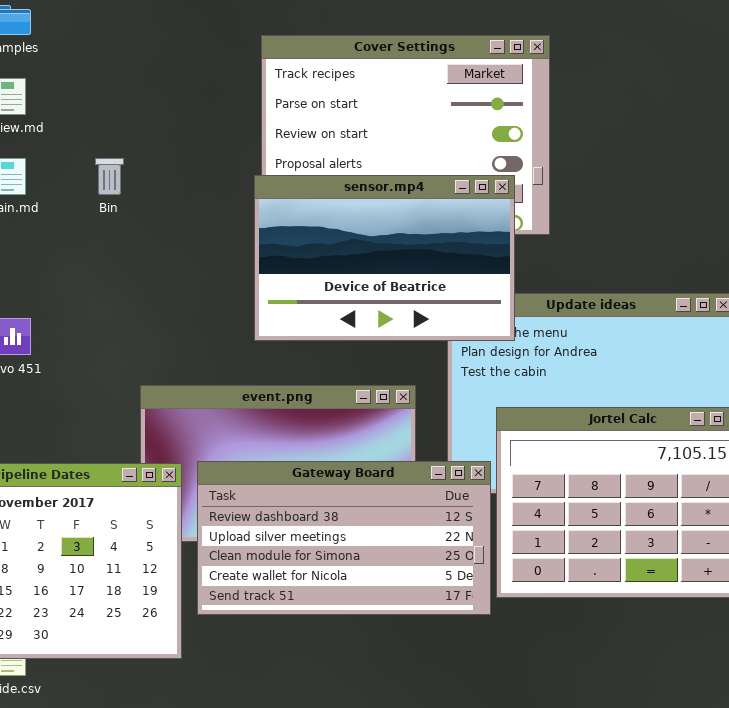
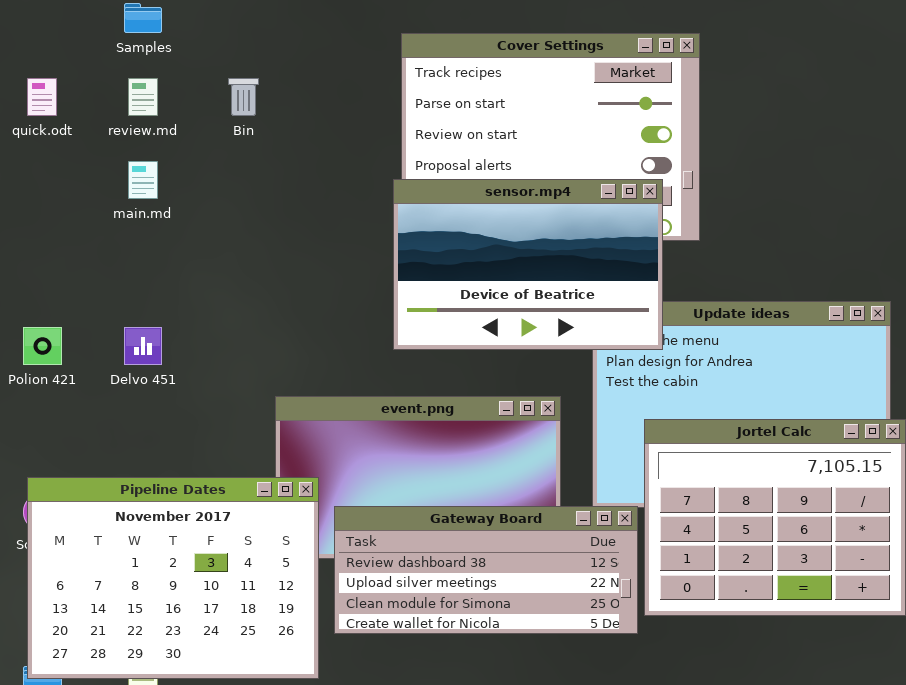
Bin: [95,158,124,195] -> [228,78,259,116], moved
Gateway Board: [197,461,491,615] -> [334,506,638,634], resized

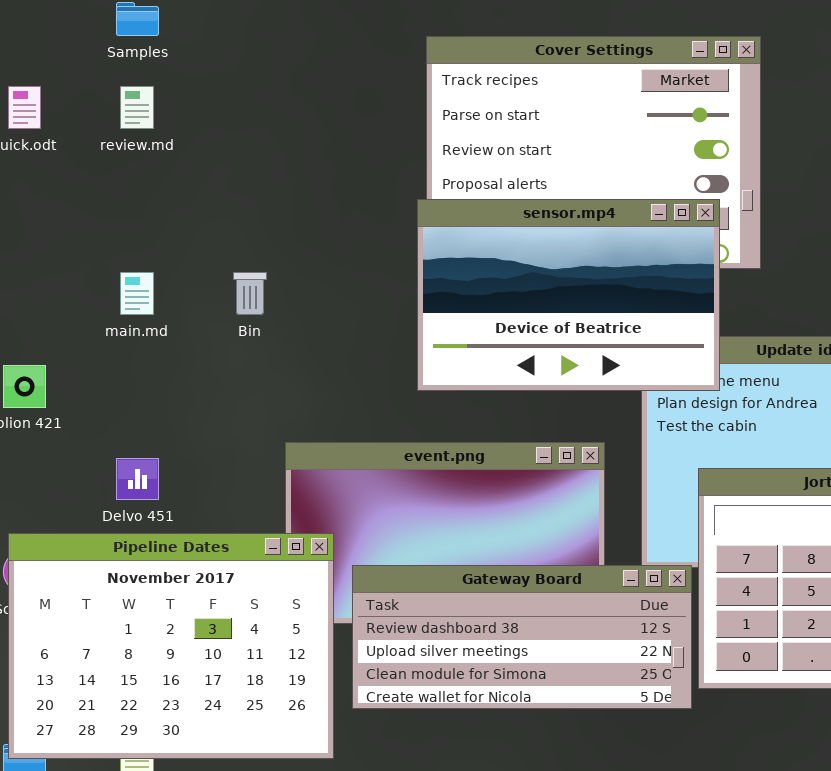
Bin: [228,78,259,116] -> [233,272,267,315], moved
main.md: [128,161,158,199] -> [120,272,154,315], moved
Delvo 451: [124,327,162,365] -> [116,458,159,500], moved

